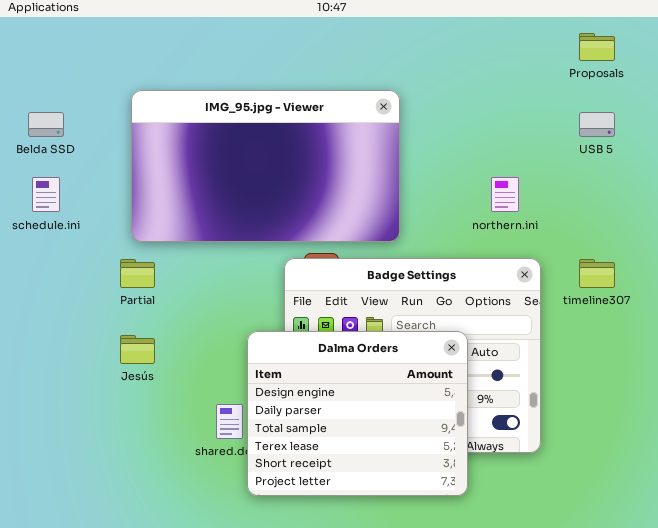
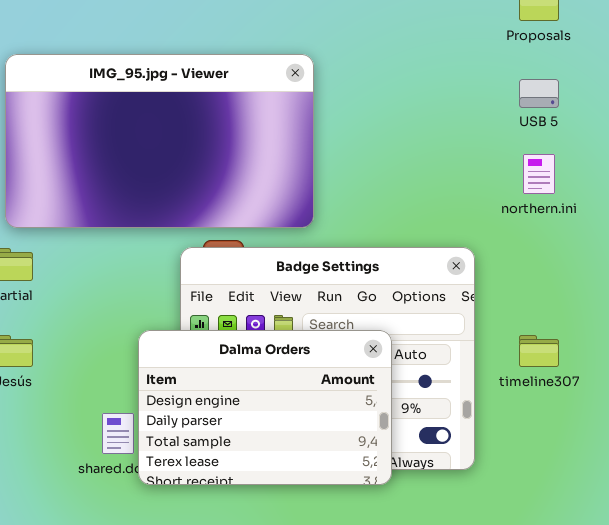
northern.ini: [491,177,519,212] -> [523,154,555,194], moved
timeline307: [579,259,615,288] -> [519,335,559,367], moved
Dalma Orders: [247,331,468,496] -> [138,330,392,485], resized

